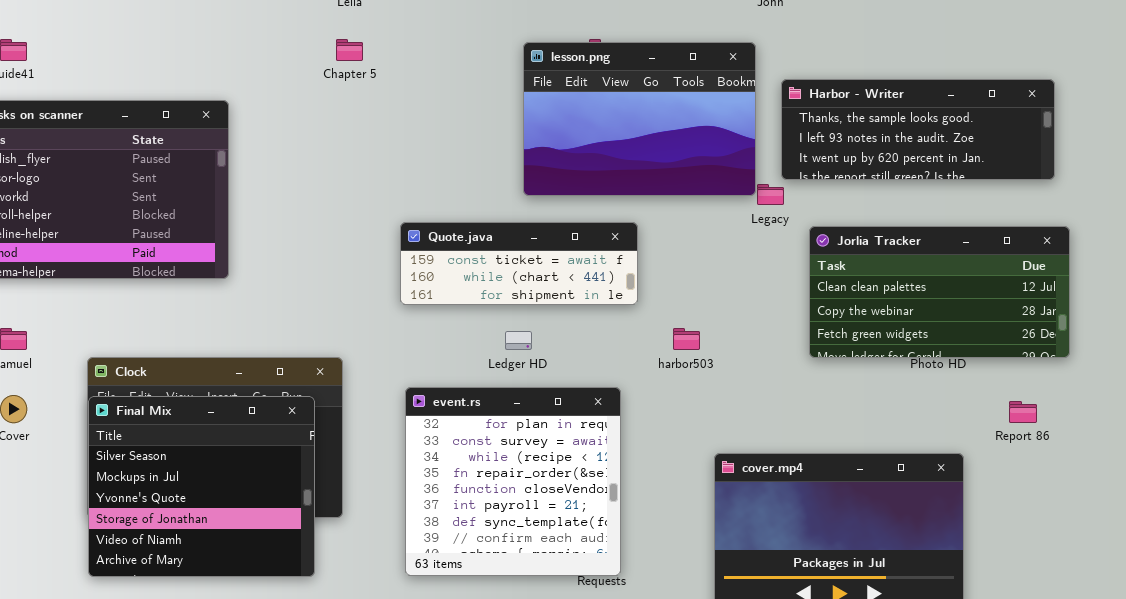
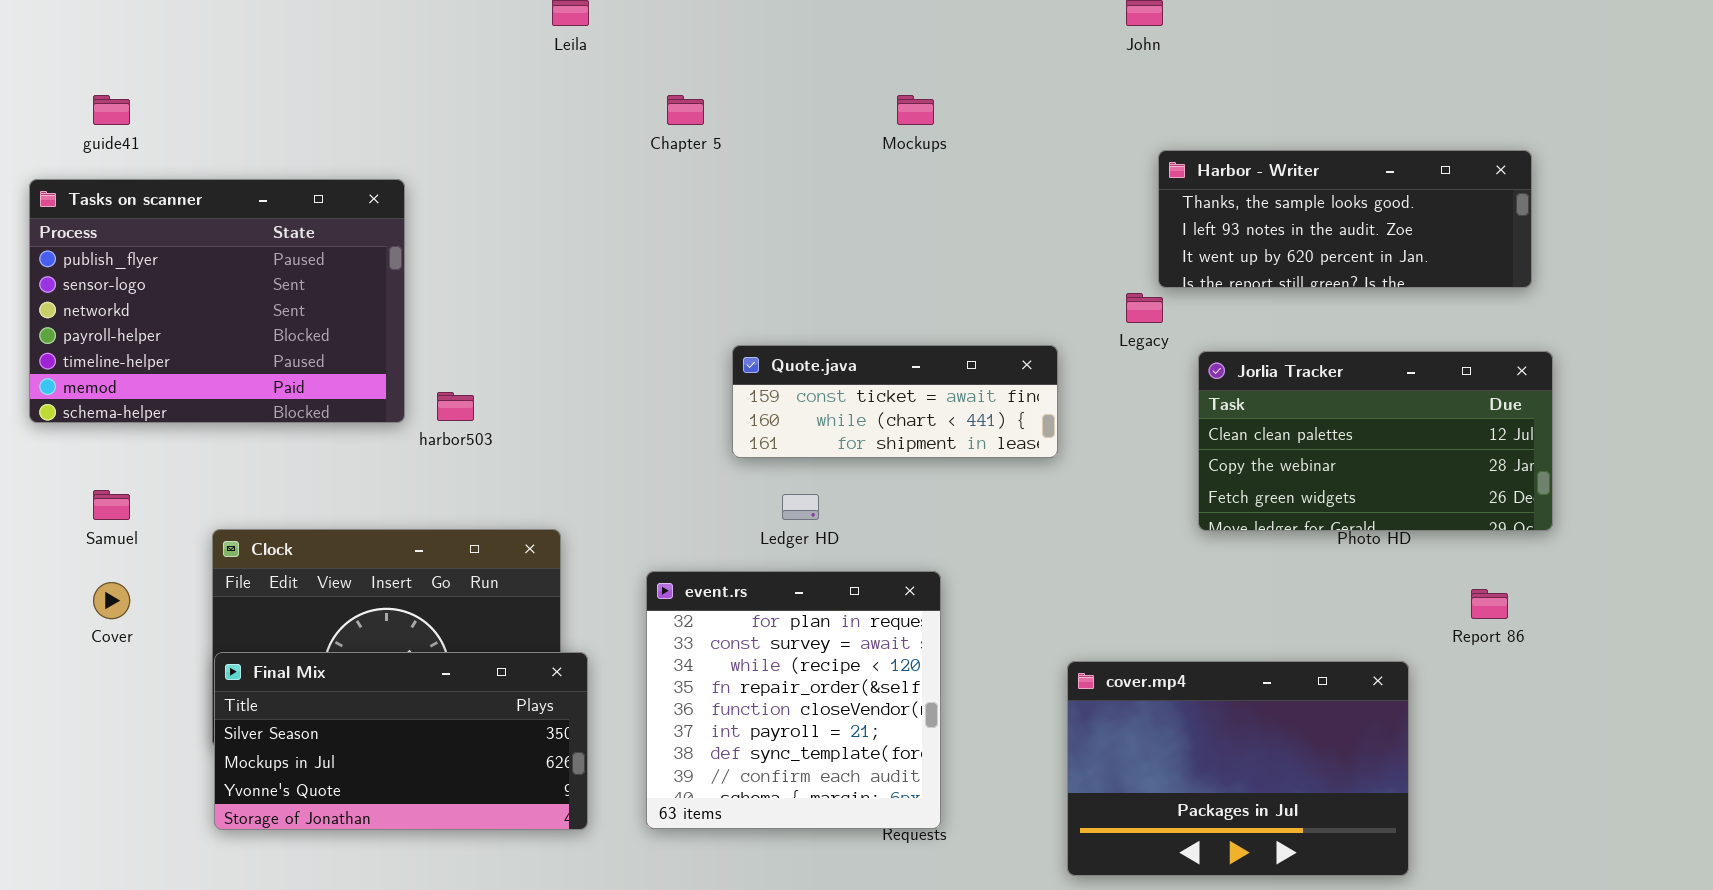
Chapter 5: [336,39,363,61] -> [667,95,704,125], moved
lesson.png: [523,42,756,196] -> none, closed
Quote.java: [400,222,638,305] -> [732,345,1058,458], moved
harbor503: [673,328,700,350] -> [437,392,474,421], moved
Final Mix: [88,396,315,577] -> [214,652,588,830], resized

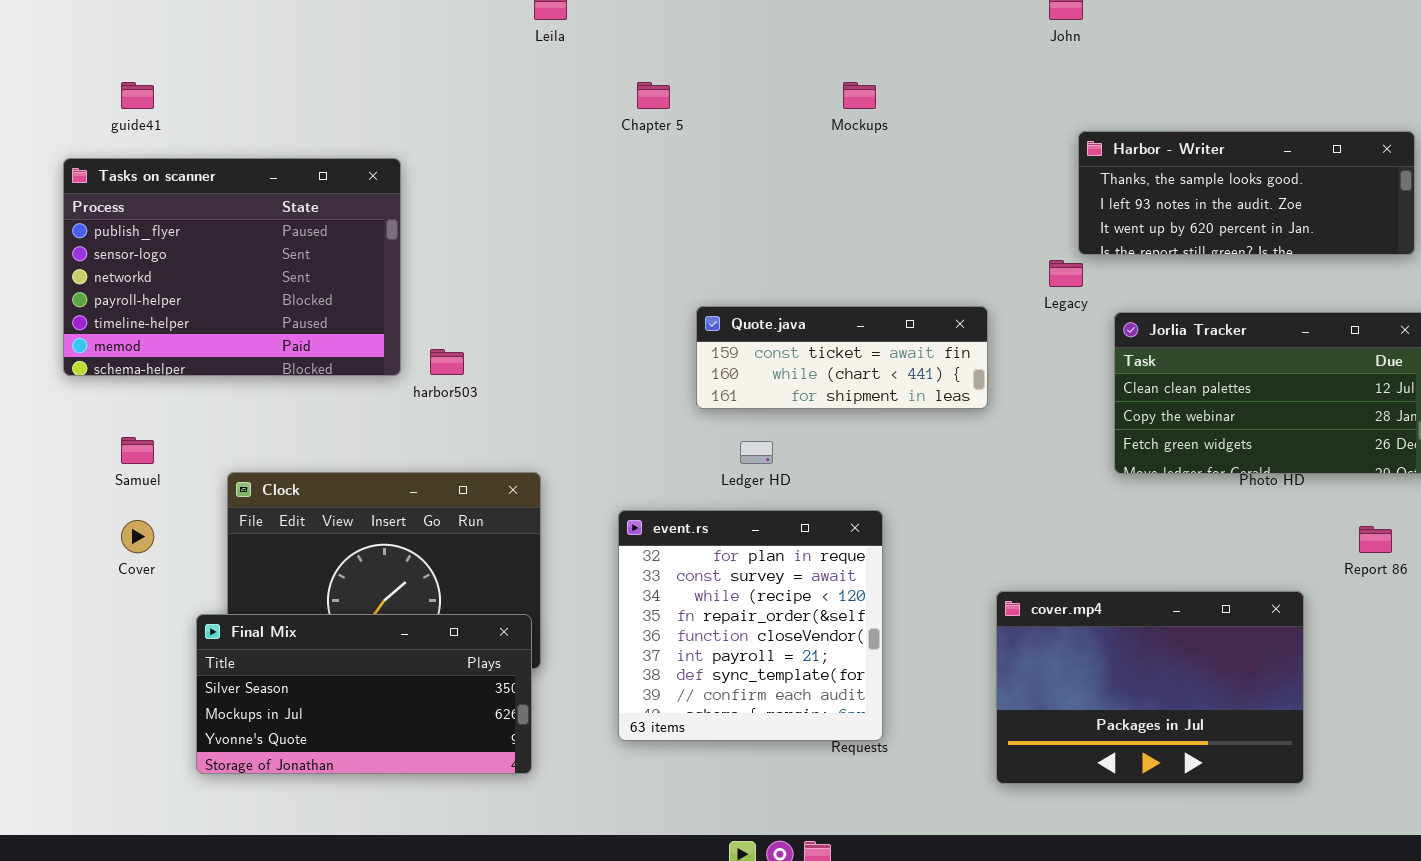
Final Mix: [214,652,588,830] -> [196,614,532,774], moved

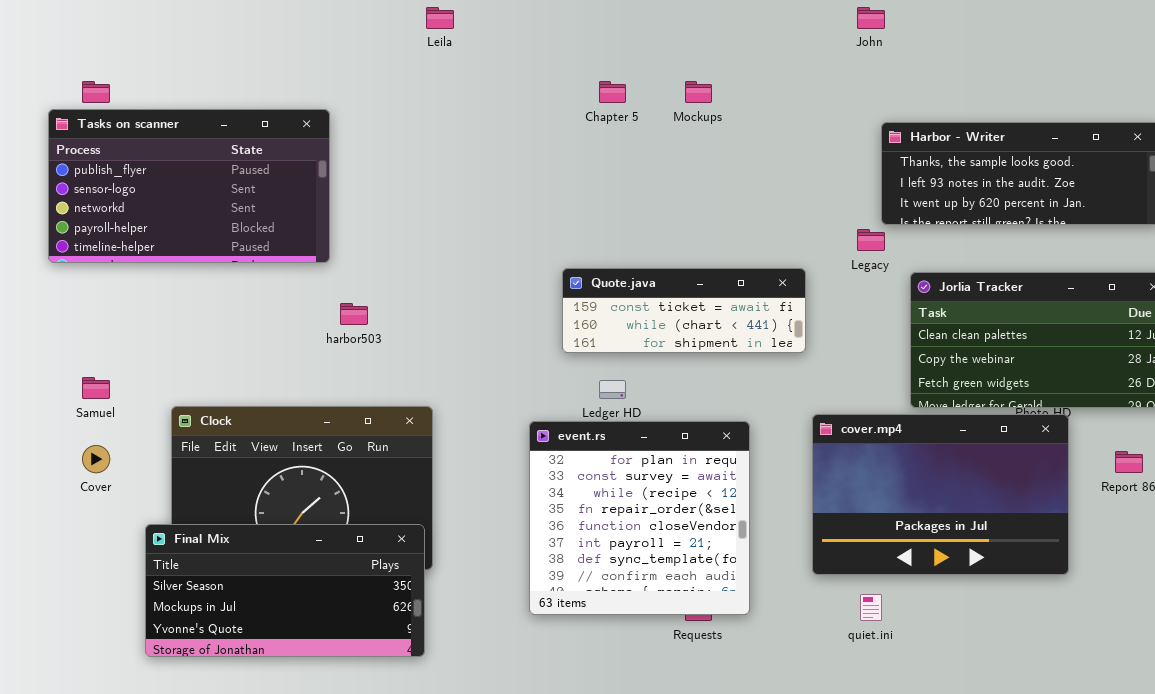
Chapter 5: [637,82,670,109] -> [599,81,626,103], moved
Tasks on scanner: [63,158,401,376] -> [48,109,330,263], moved, resized
event.rs: [618,510,883,741] -> [529,421,750,615], moved
cover.mp4: [996,591,1304,784] -> [812,414,1069,575], moved

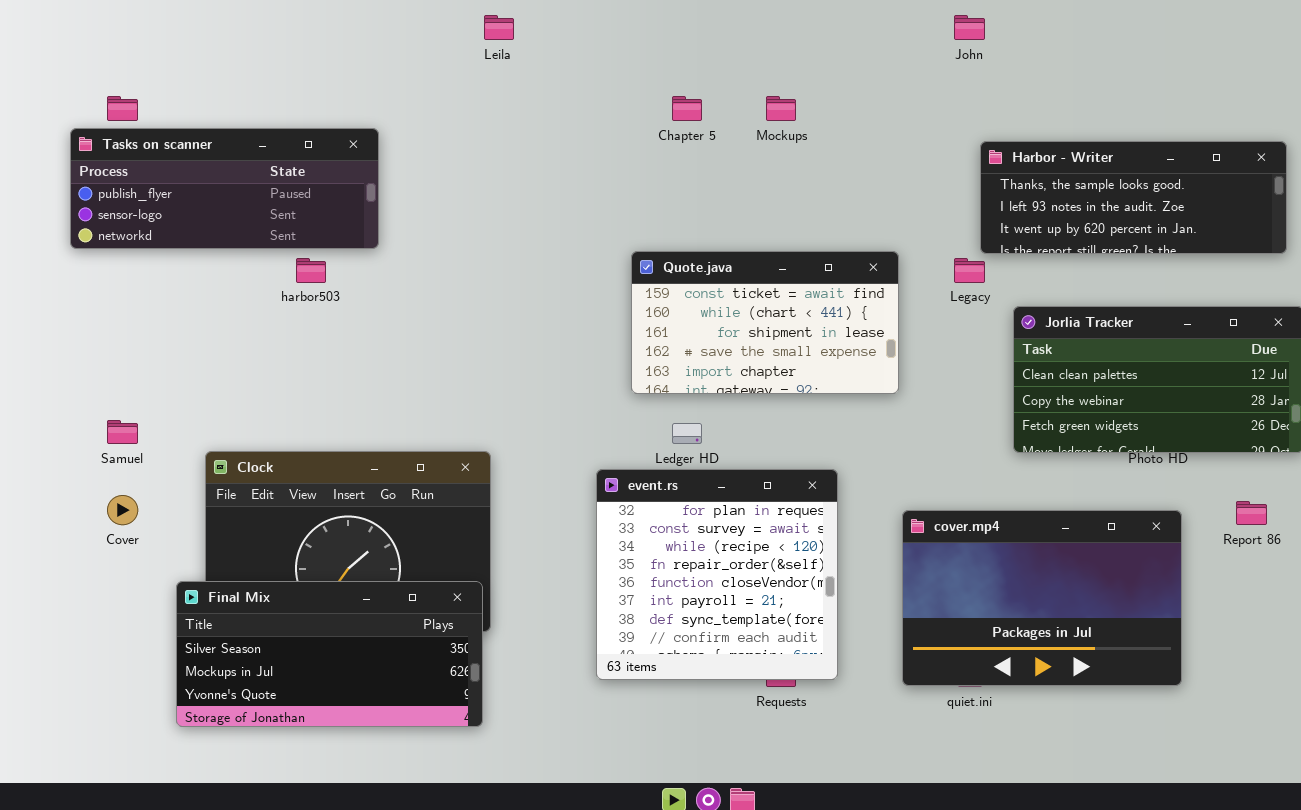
Tasks on scanner: [48,109,330,263] -> [70,128,379,249], resized
Quote.java: [562,268,806,353] -> [631,251,899,394], resized
harbor503: [340,303,368,325] -> [296,258,326,283], moved
cover.mp4: [812,414,1069,575] -> [902,510,1182,686], moved

